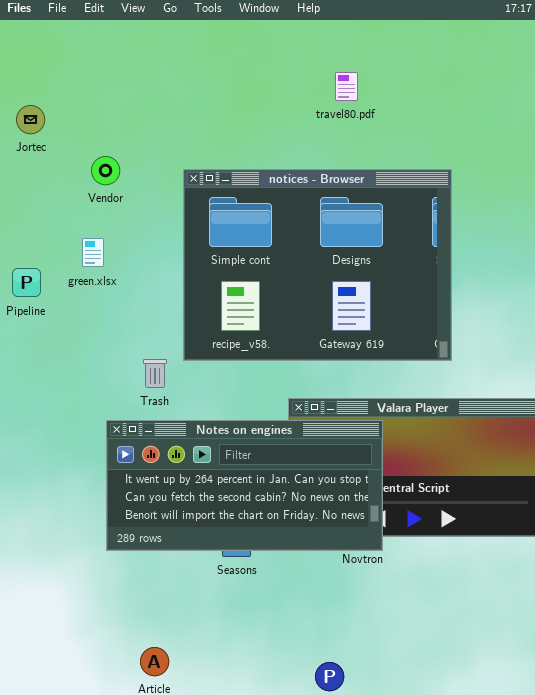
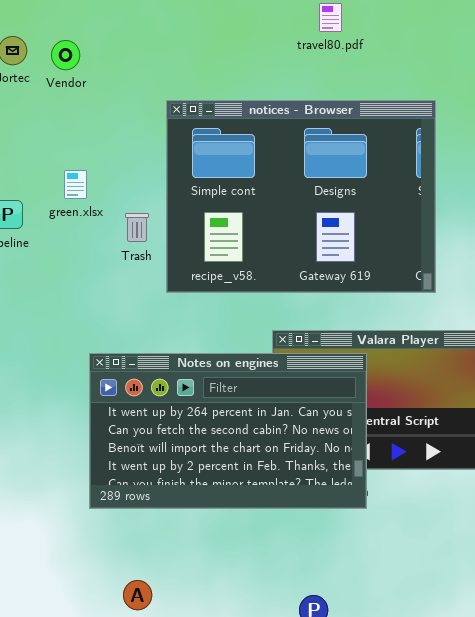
Vendor: [91,156,120,185] -> [51,40,80,70], moved
Trash: [143,359,167,388] -> [125,213,149,242], moved
Notes on engines: [106,420,383,551] -> [89,353,367,509], resized

